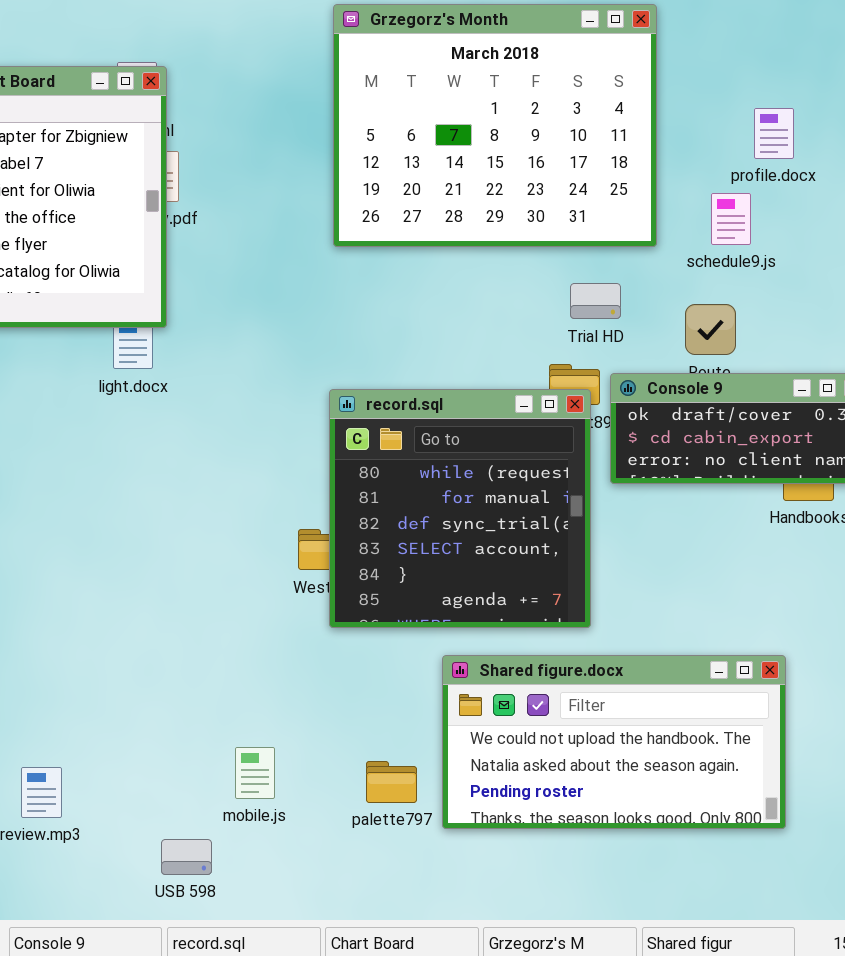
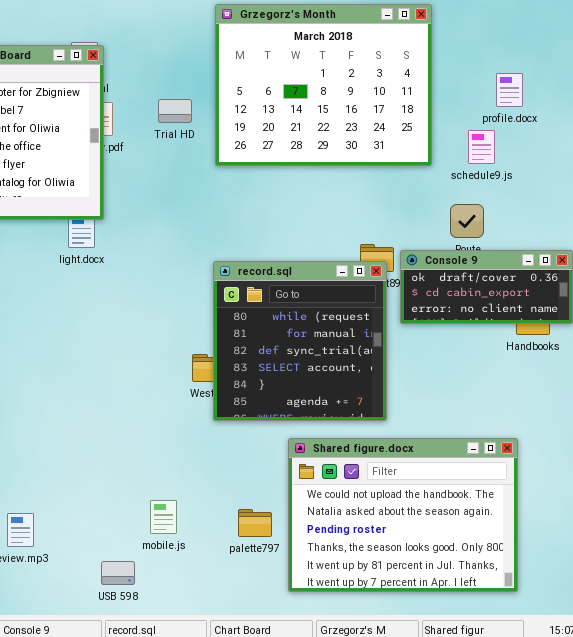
Trial HD: [570,283,621,319] -> [158,99,192,123], moved
Shared figure.docx: [442,655,786,829] -> [288,438,518,592], resized

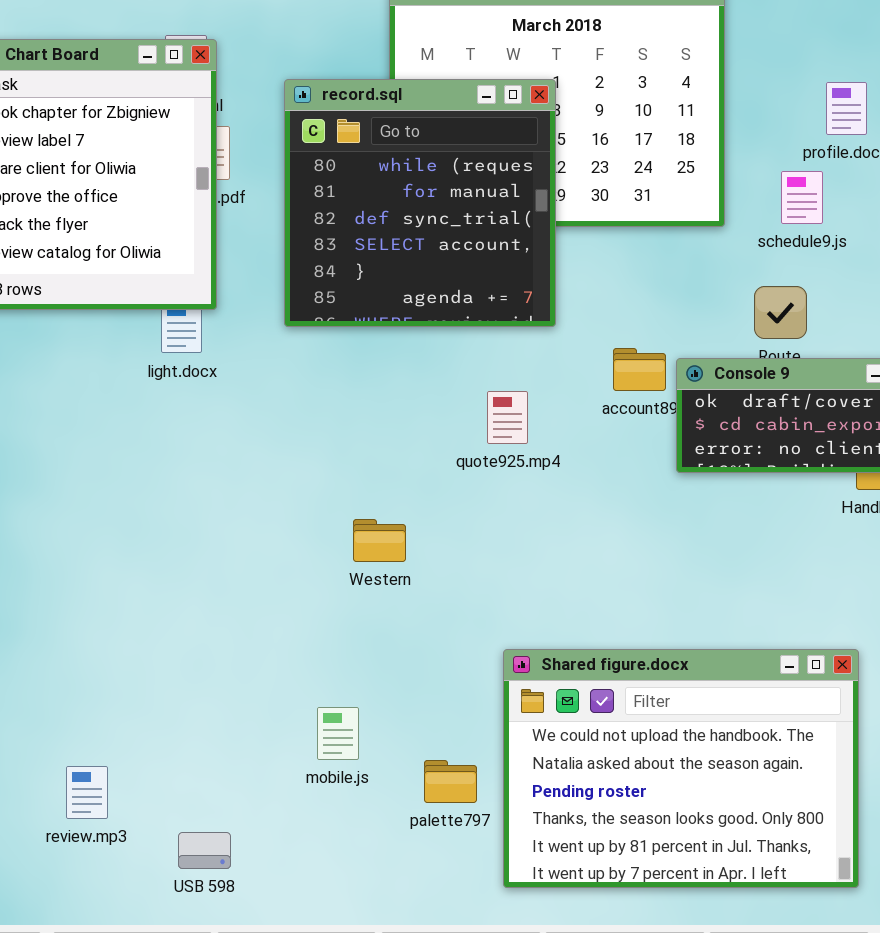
record.sql: [213,261,387,421] -> [284,79,556,327], moved
mobile.js: [150,500,177,534] -> [317,707,359,760], moved
USB 598: [101,561,135,585] -> [178,832,231,869], moved

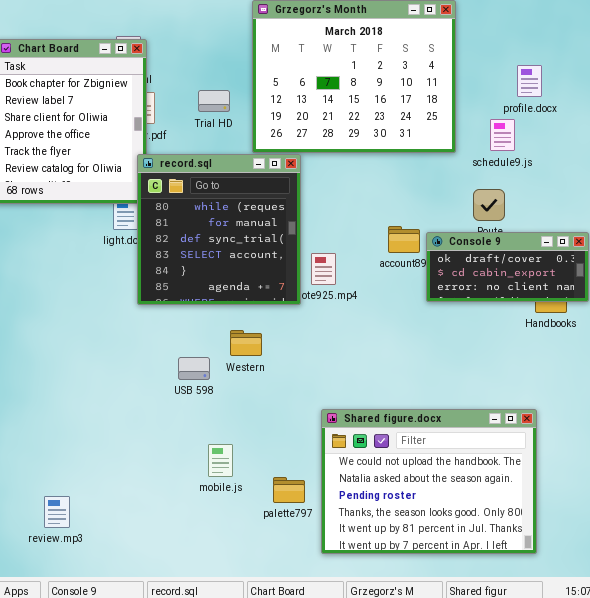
record.sql: [284,79,556,327] -> [137,154,301,305], moved
review.mp3: [66,766,108,819] -> [44,496,70,528], moved
USB 598: [178,832,231,869] -> [178,357,210,380], moved

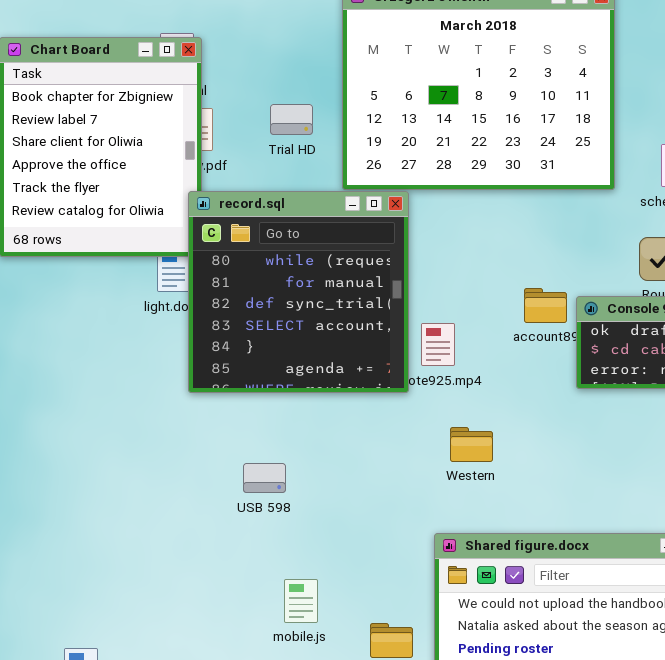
Western: [230,330,262,356] -> [450,427,493,462], moved

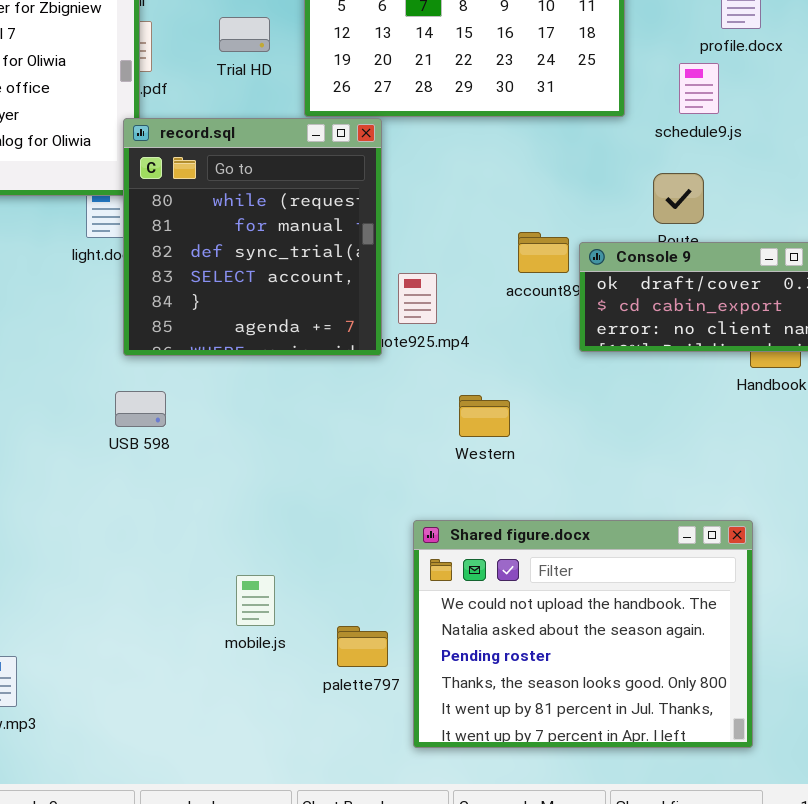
Western: [450,427,493,462] -> [459,395,510,437], moved
USB 598: [243,463,286,493] -> [115,391,166,427], moved

